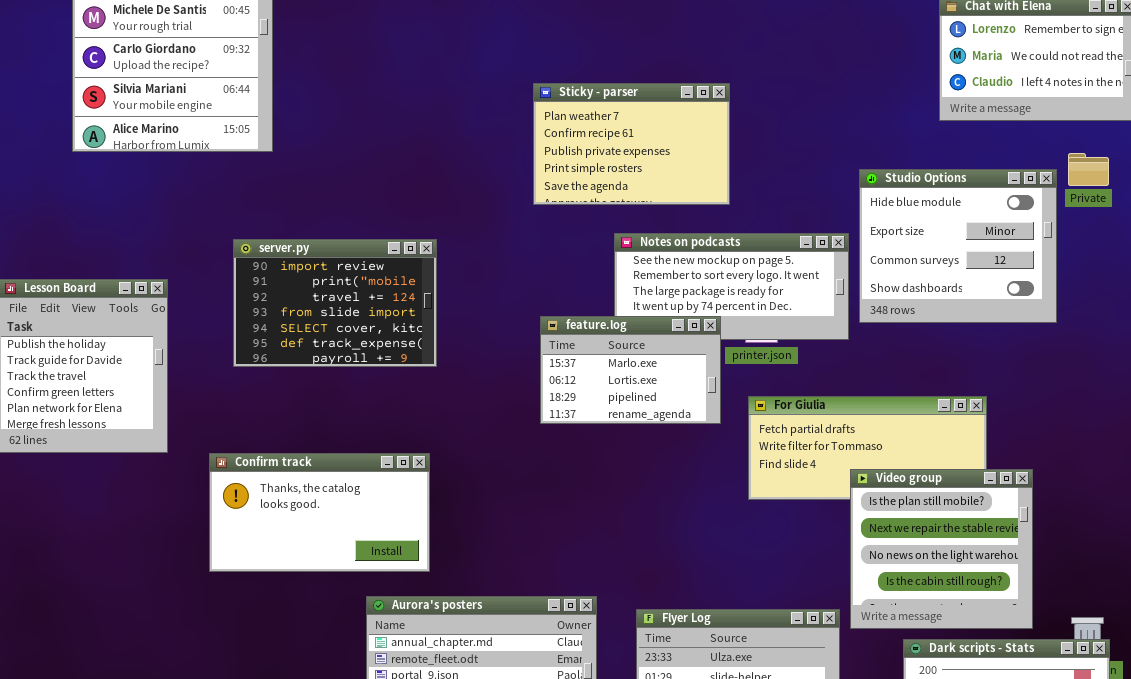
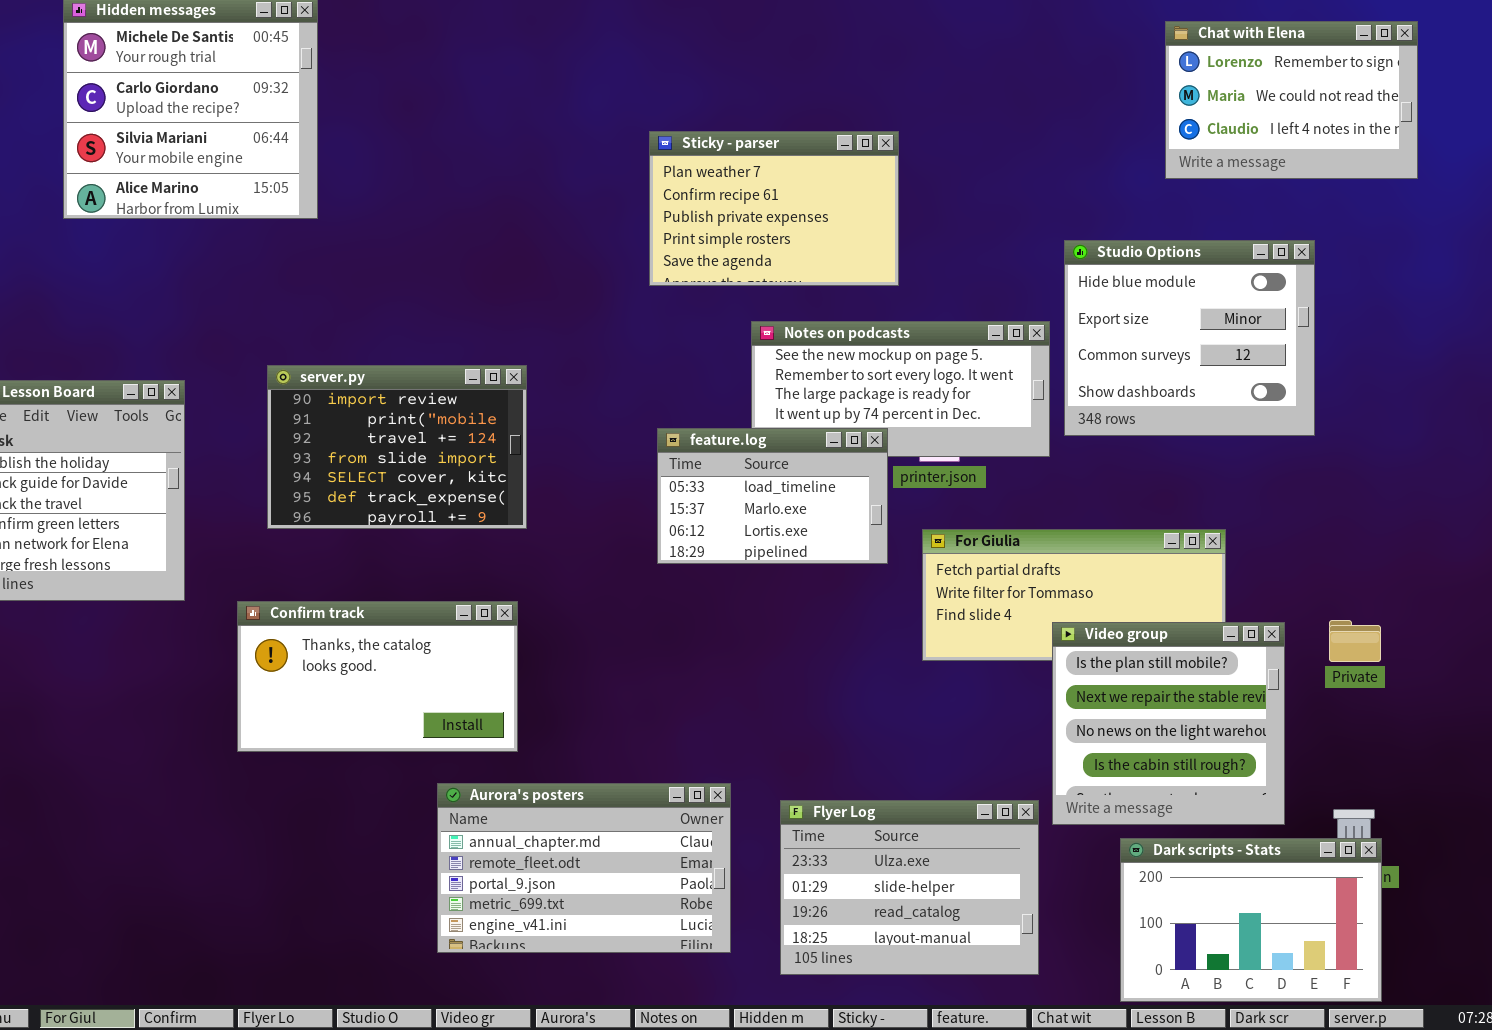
Private: [1068,153,1109,186] -> [1329,620,1381,662], moved
server.py: [233,239,437,367] -> [267,365,527,529], moved
feature.log: [540,316,721,424] -> [657,428,888,564], scrolled up 1 row

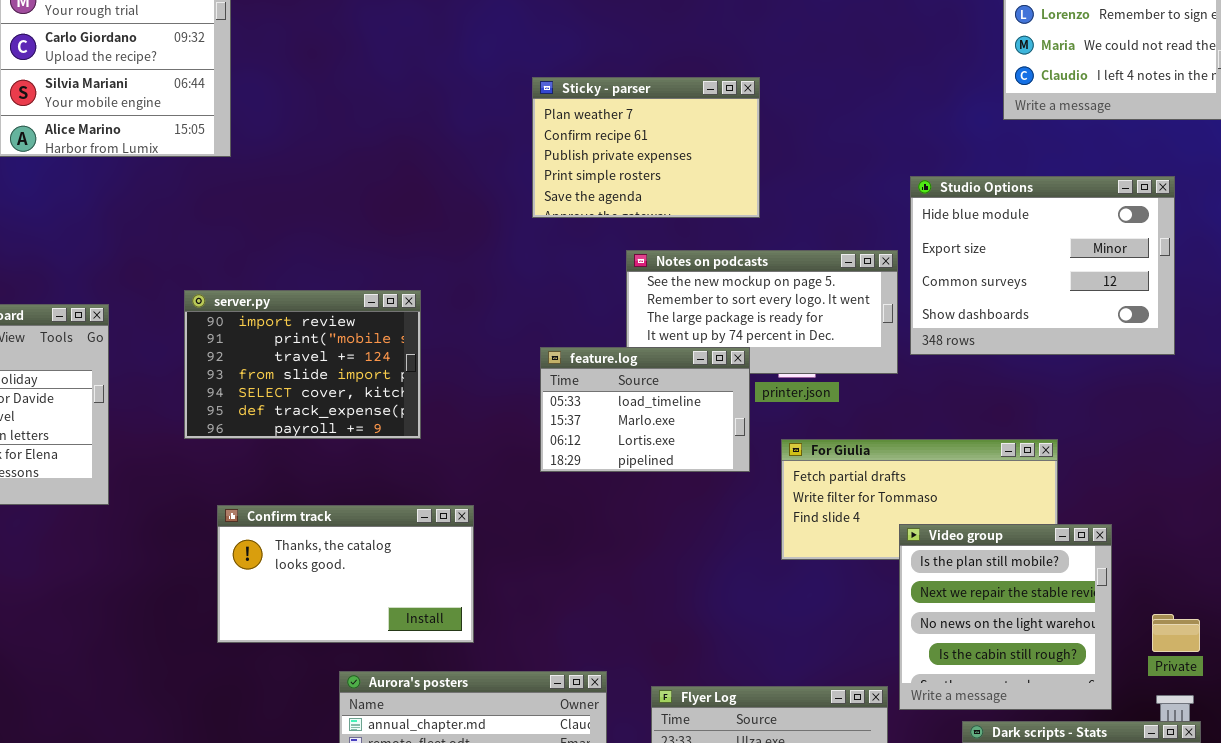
Studio Options: [1064,240,1315,436] -> [910,176,1175,355], resized
Confirm track: [237,601,518,752] -> [217,505,474,643], moved
Private: [1329,620,1381,662] -> [1152,614,1200,652], moved

